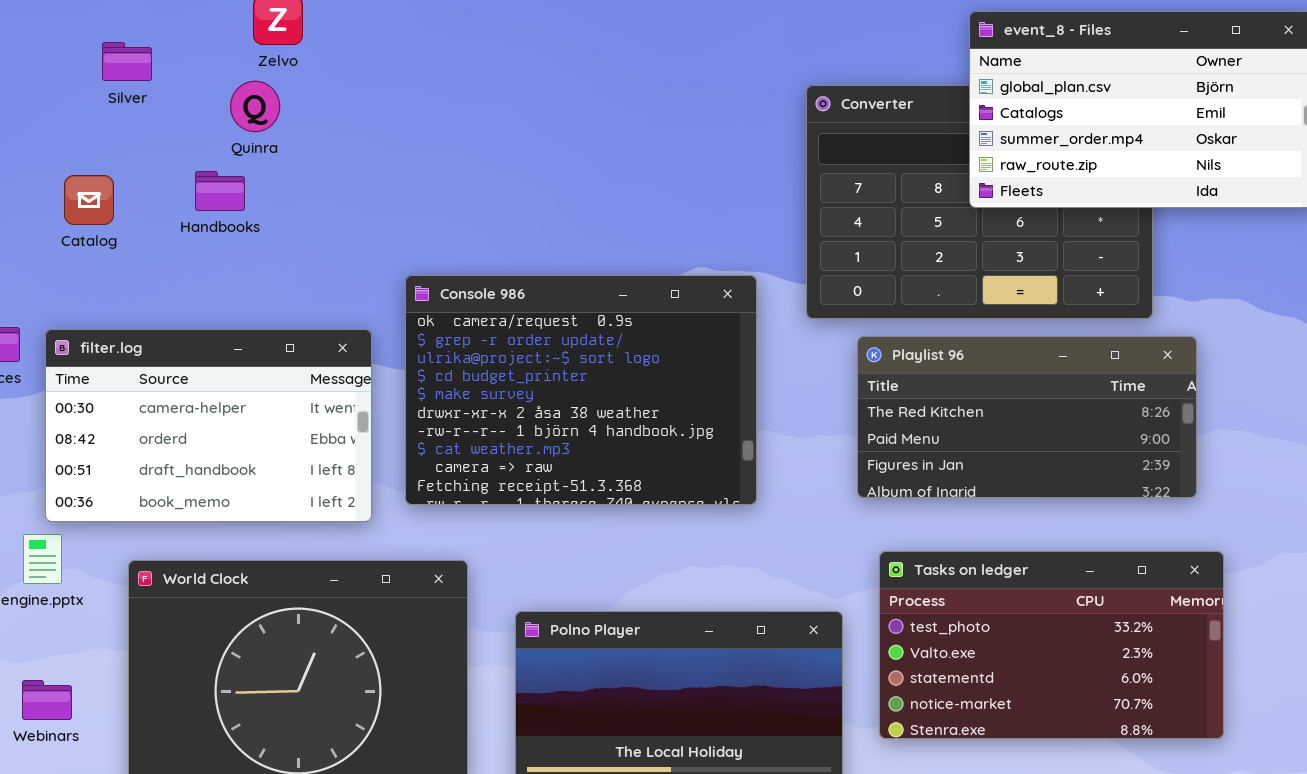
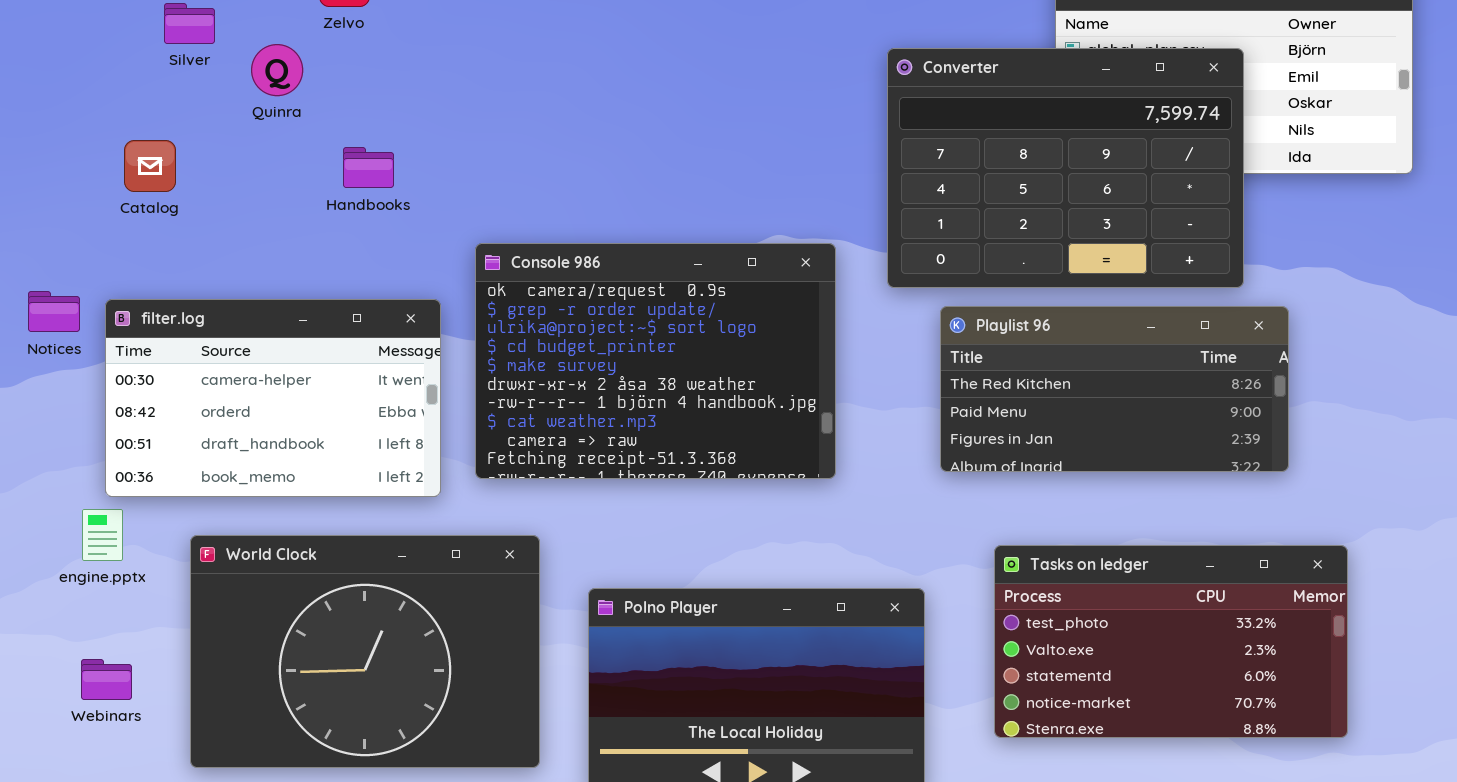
Quinra: [230,81,280,132] -> [251,44,303,96], moved
Converter: [806,85,1153,319] -> [887,48,1244,288], raised
Handbooks: [195,171,245,211] -> [343,147,394,188], moved
Tasks on ledger: [879,551,1224,739] -> [994,545,1348,738], moved

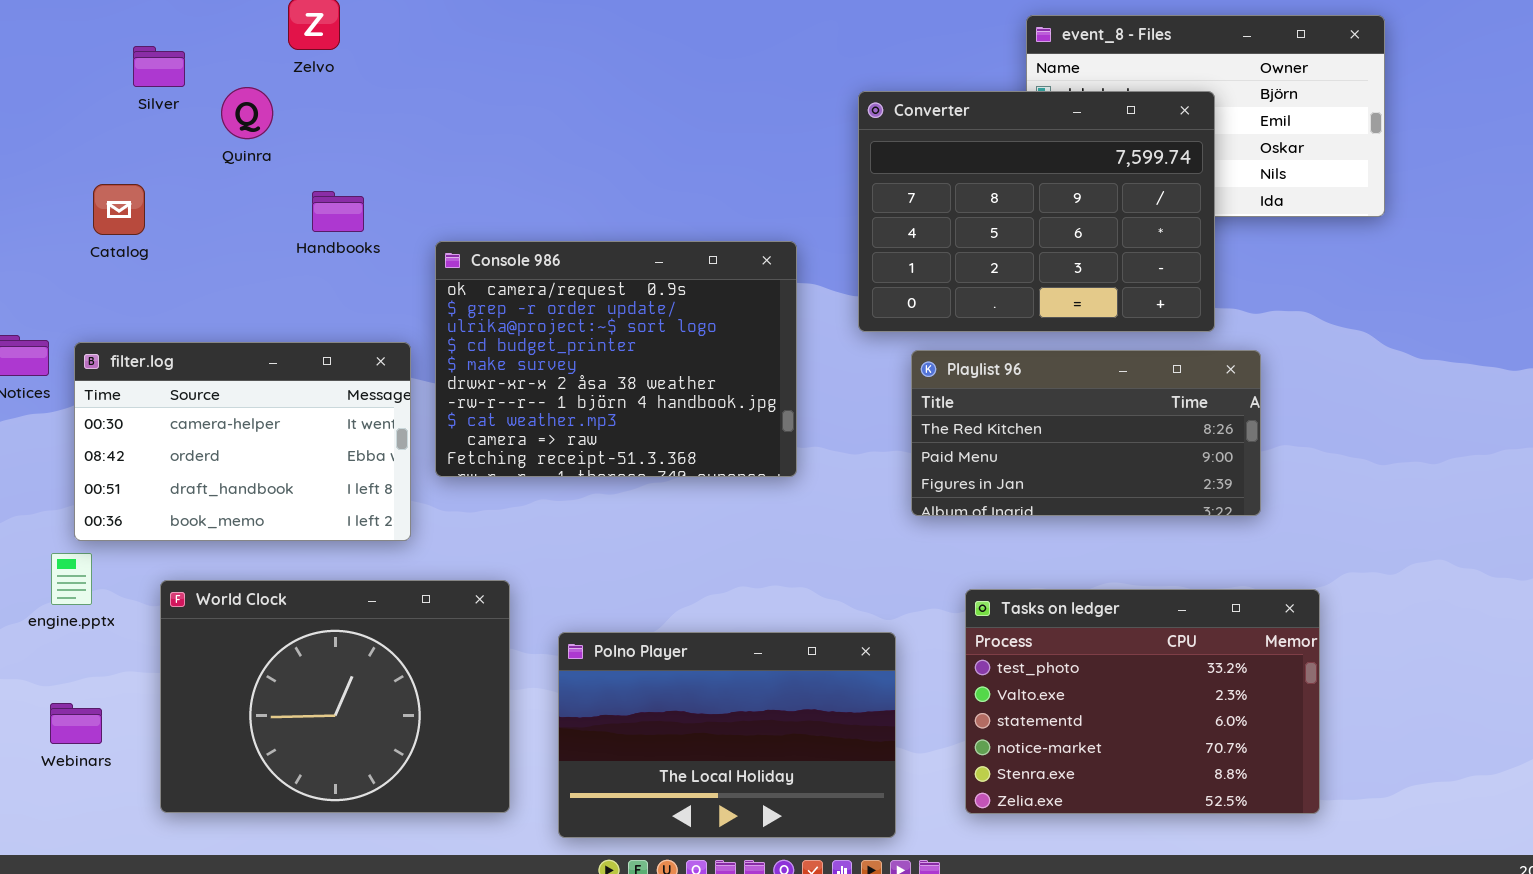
Console 986: [475,243,836,479] -> [435,241,797,477], moved
Tasks on ledger: [994,545,1348,738] -> [965,589,1320,814], resized

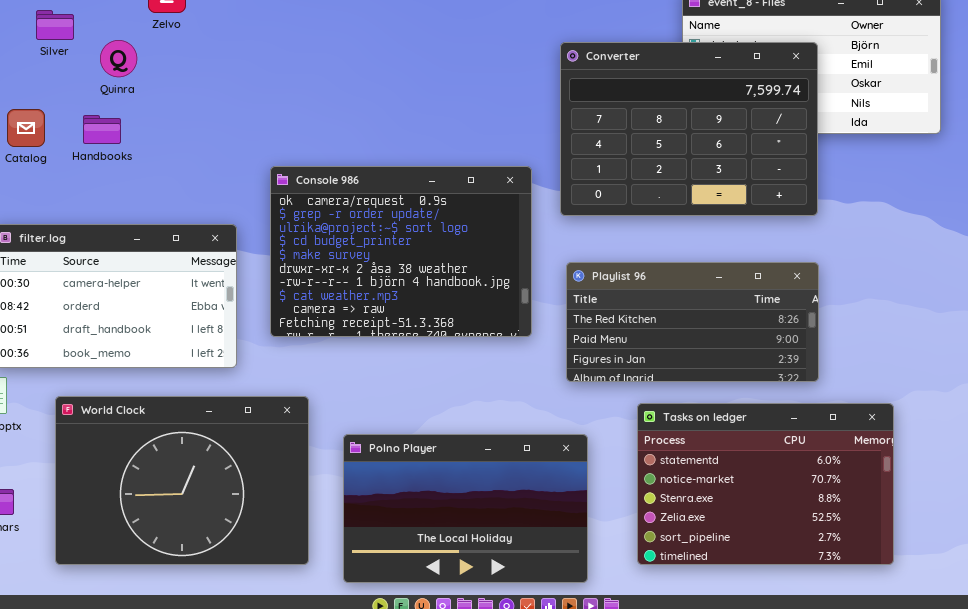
Handbooks: [312,191,364,232] -> [83,115,121,144], moved
Console 986: [435,241,797,477] -> [270,166,532,337], moved
Playlist 96: [911,350,1261,516] -> [566,262,819,382], moved
Tasks on ledger: [965,589,1320,814] -> [637,403,894,565], scrolled down 2 rows

